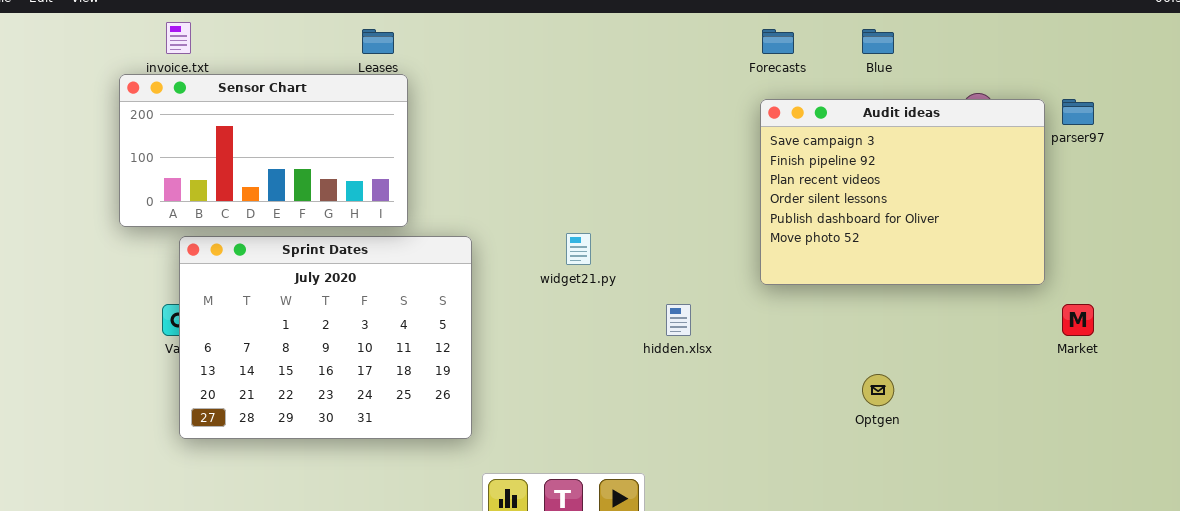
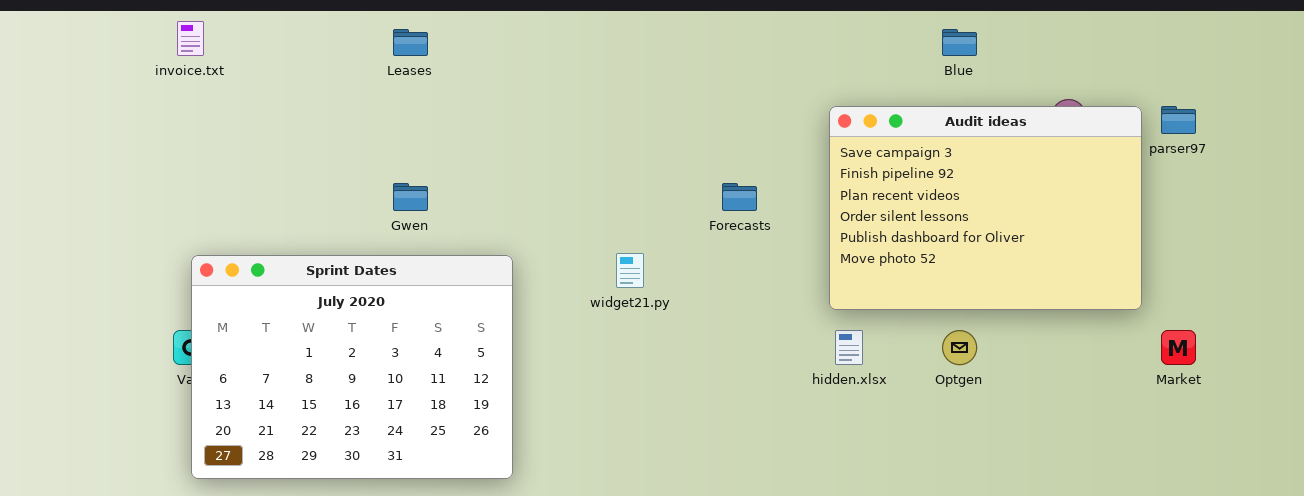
Forecasts: [762,29,794,54] -> [722,183,757,211], moved
Sensor Chart: [119,74,408,227] -> none, closed
hidden.xlsx: [666,304,691,336] -> [835,330,863,365], moved
Optgen: [862,374,894,406] -> [942,330,977,365], moved

